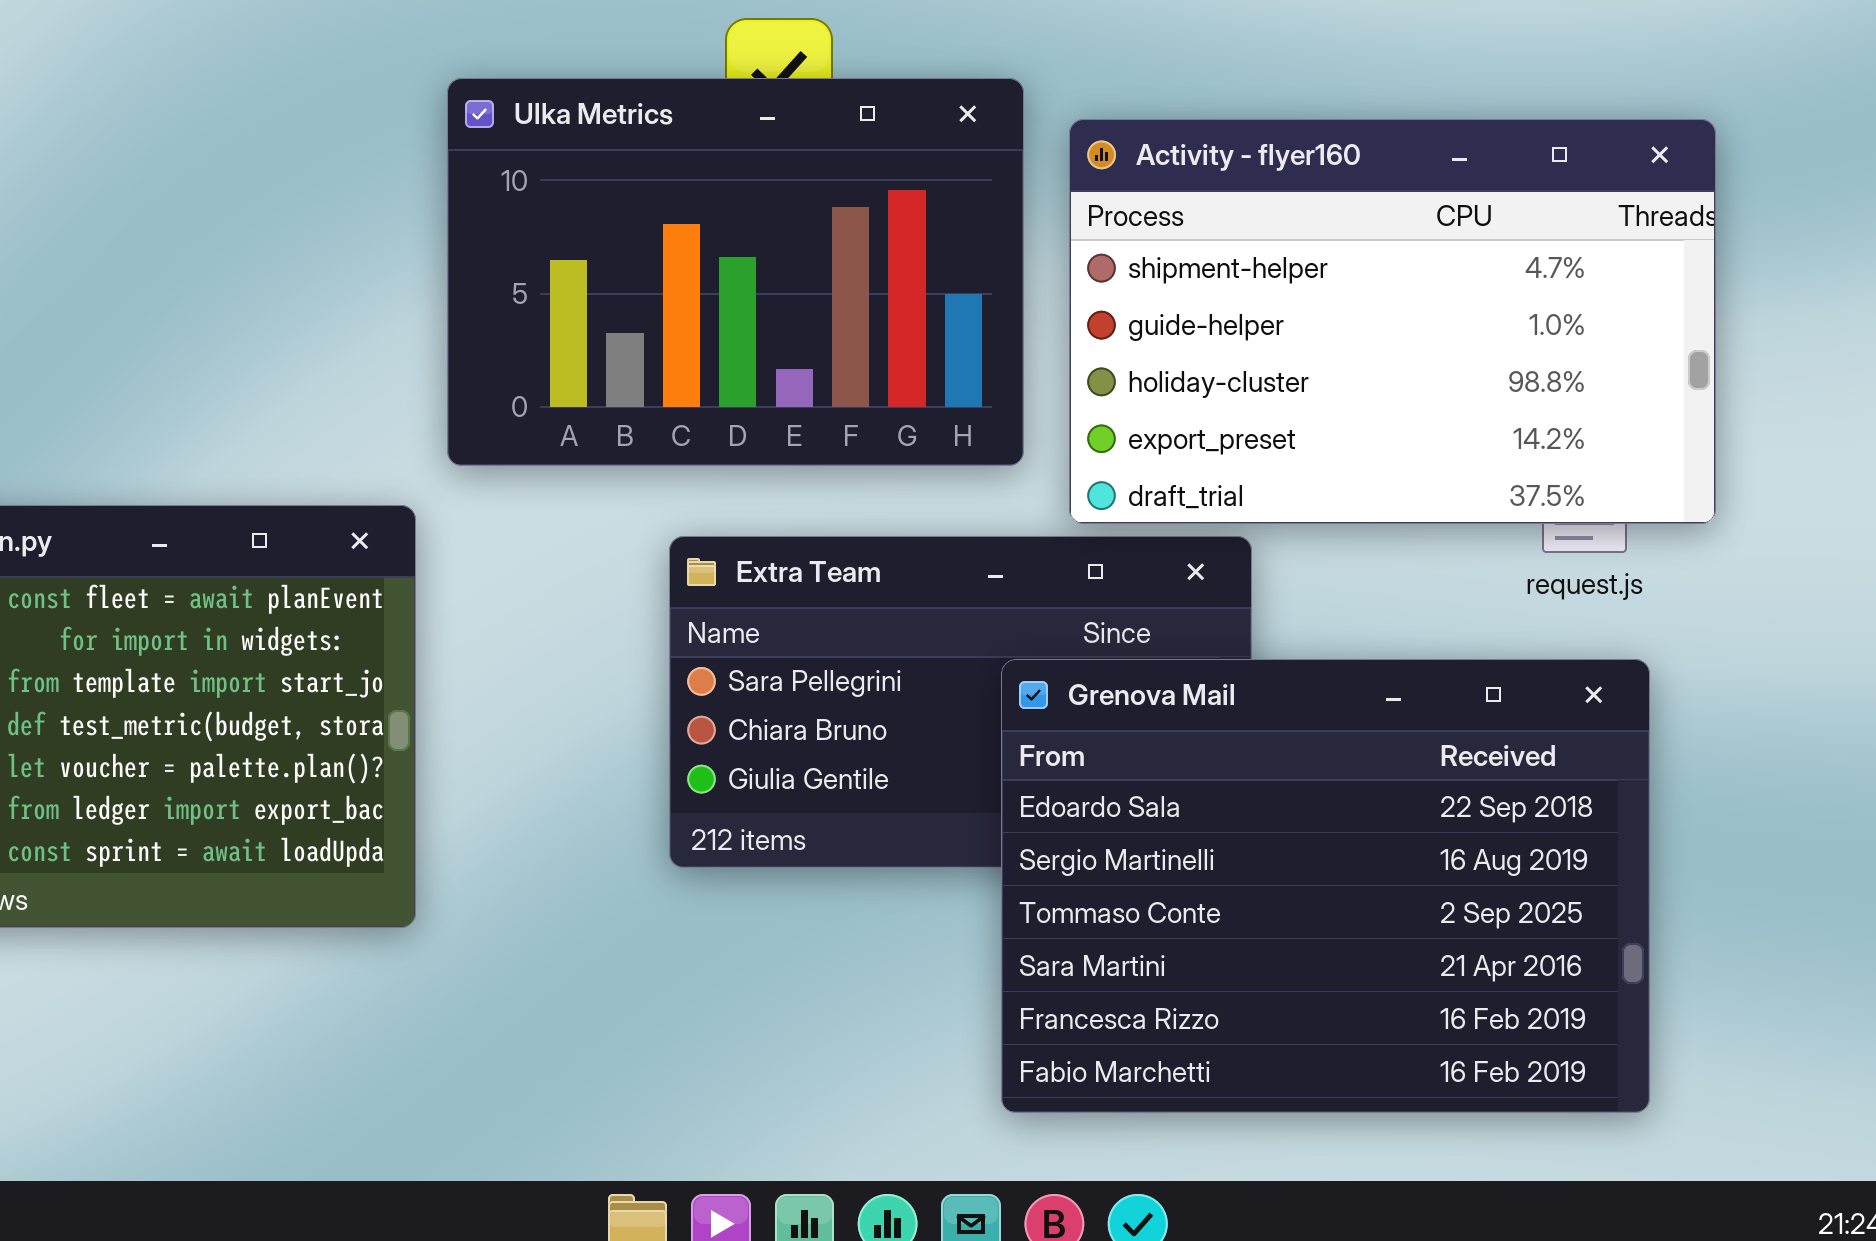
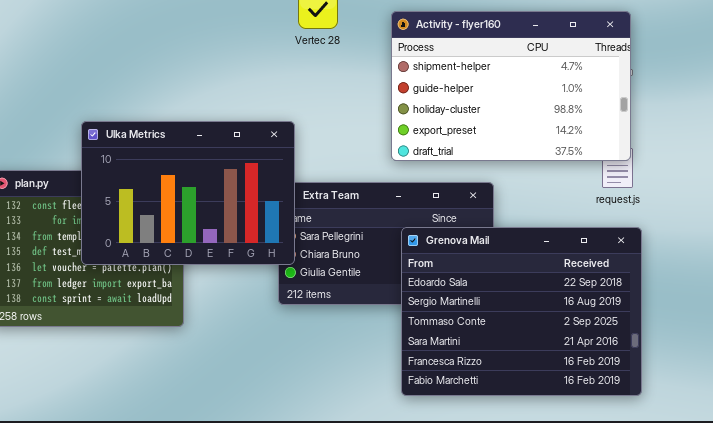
Ulka Metrics: [447,78,1024,466] -> [81,121,295,265], moved
Activity - flyer160: [1069,119,1716,524] -> [391,11,631,161], moved

